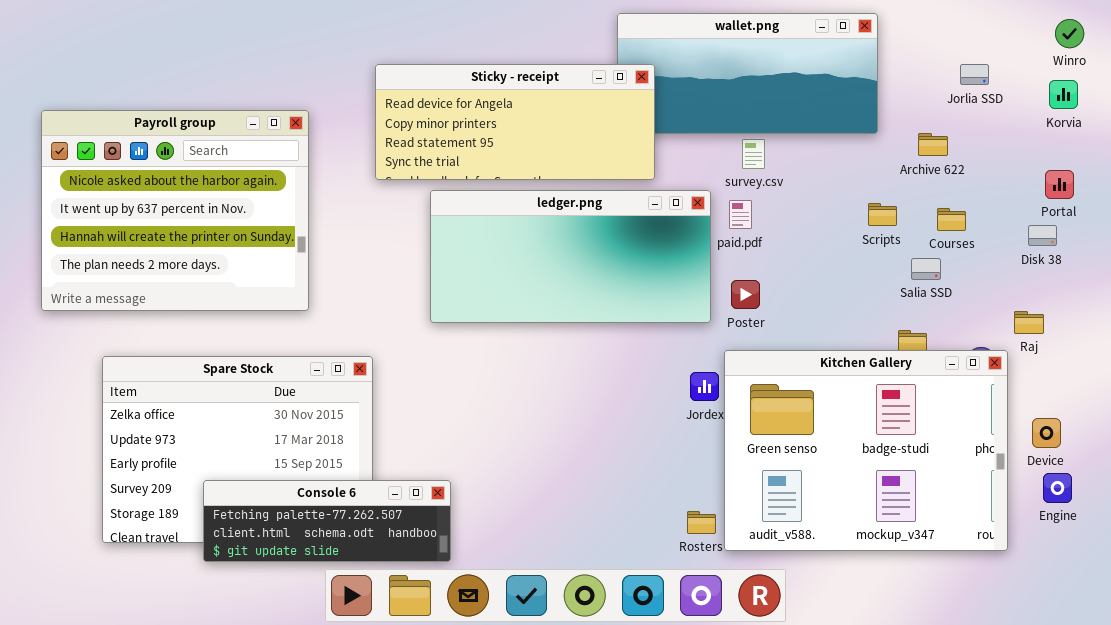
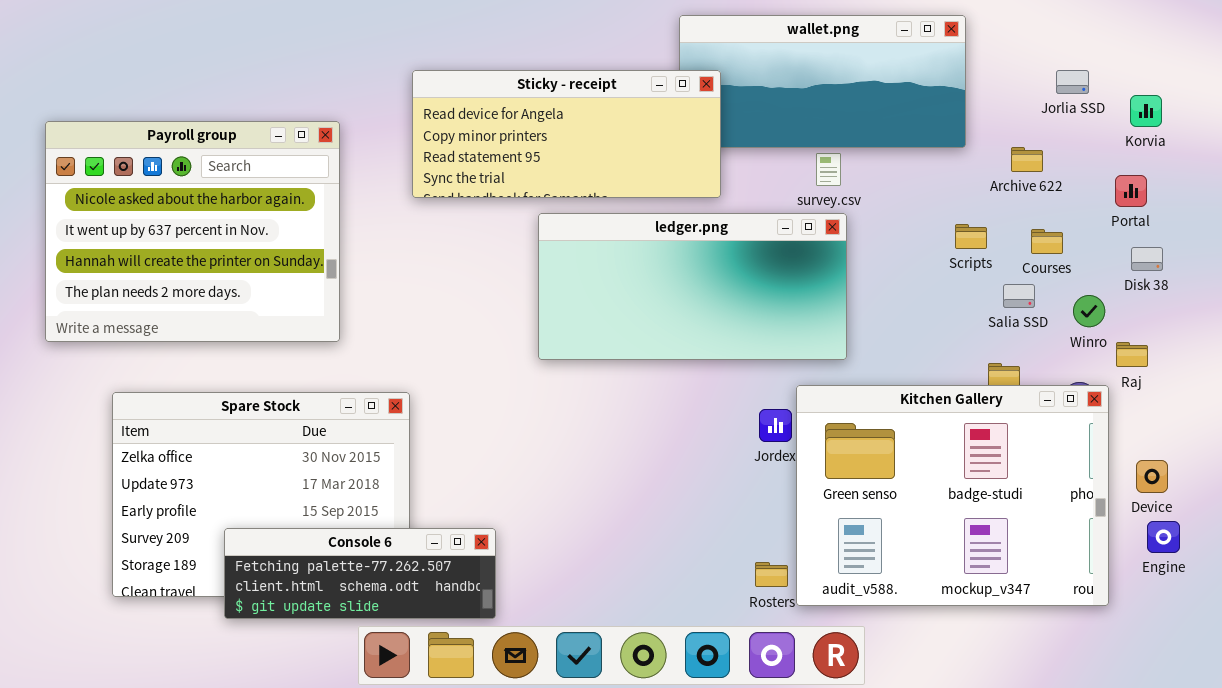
Winro: [1055,19,1084,48] -> [1073,295,1105,327], moved
Korvia: [1049,80,1078,109] -> [1130,95,1162,127], moved
Portal: [1045,170,1074,199] -> [1115,175,1147,207], moved
ledger.png: [430,190,711,323] -> [538,213,847,360], moved

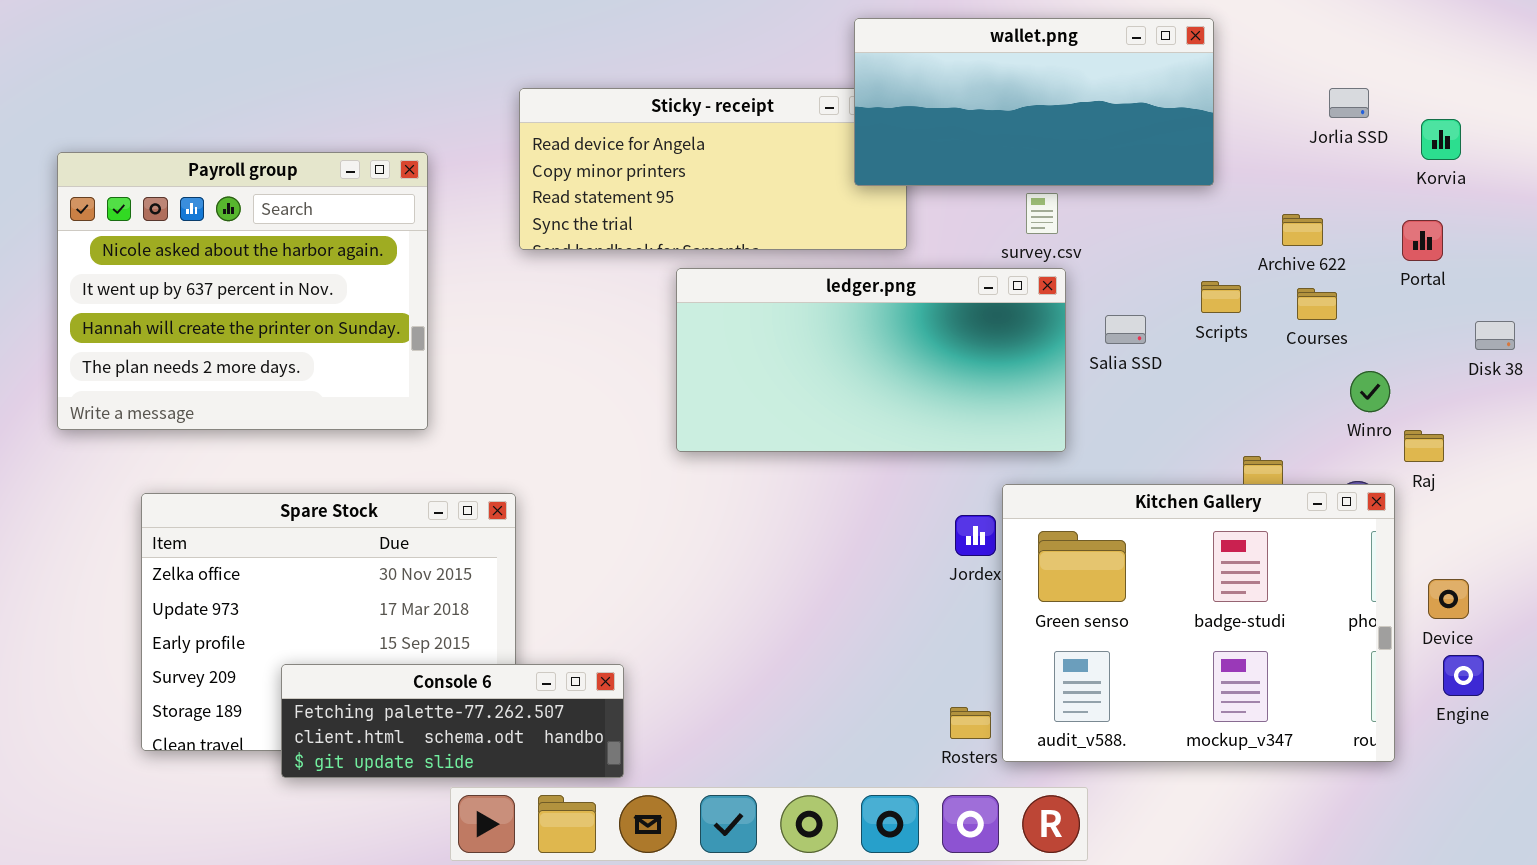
wallet.png: [679,15,966,148] -> [854,18,1214,186], raised
Archive 622: [1011,147,1043,172] -> [1282,214,1323,246], moved
Disk 38: [1131,247,1163,271] -> [1475,321,1515,350], moved
Salia SSD: [1003,284,1035,308] -> [1105,315,1146,344], moved

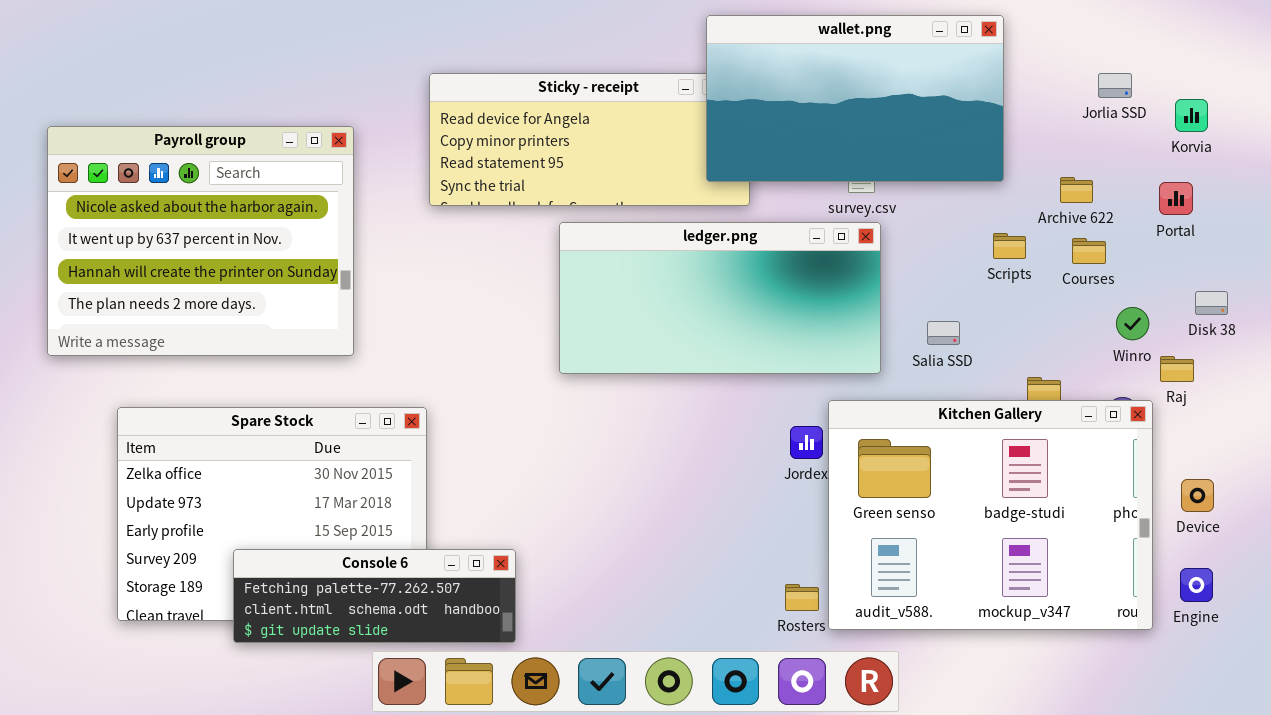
wallet.png: [854,18,1214,186] -> [706,15,1004,182], resized
Salia SSD: [1105,315,1146,344] -> [927,321,960,345], moved
Disk 38: [1475,321,1515,350] -> [1195,291,1228,315], moved
Engine: [1443,655,1484,696] -> [1180,568,1213,602], moved

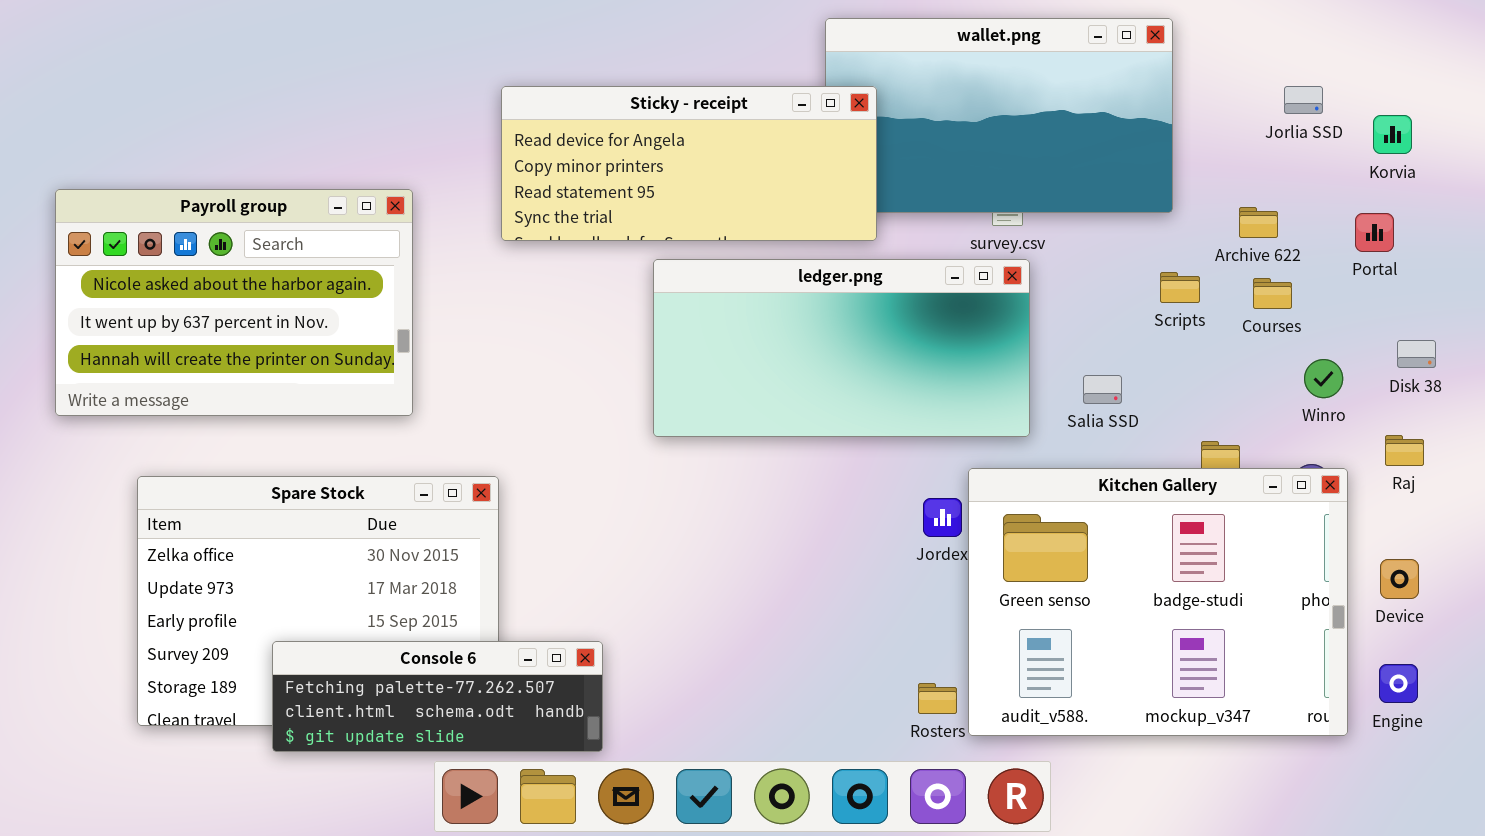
Sticky - receipt: [429,73,750,206] -> [501,86,877,241], raised
Payroll group: [47,126,354,356] -> [55,189,413,416], resized
Raj: [1160,356,1194,382] -> [1385,435,1424,466], moved

